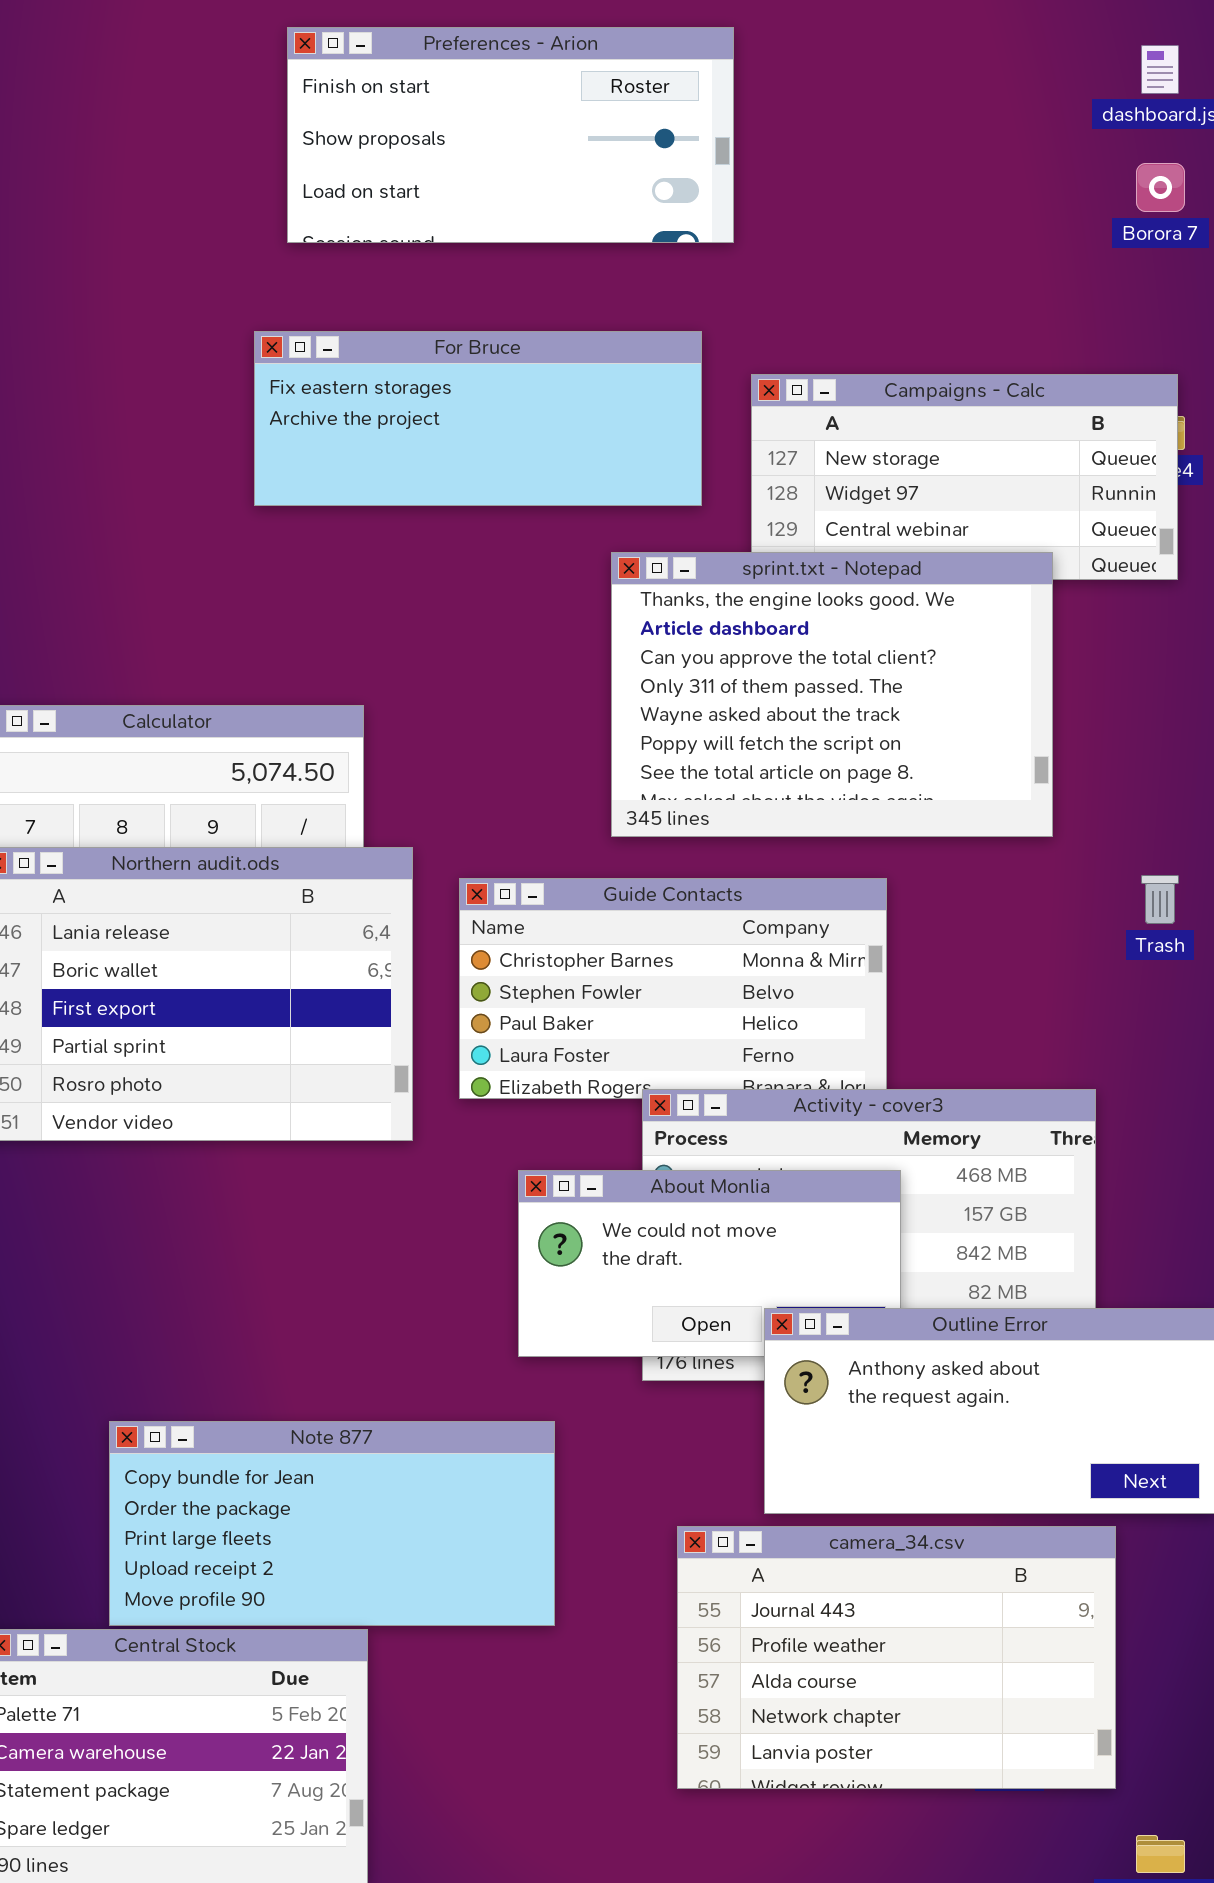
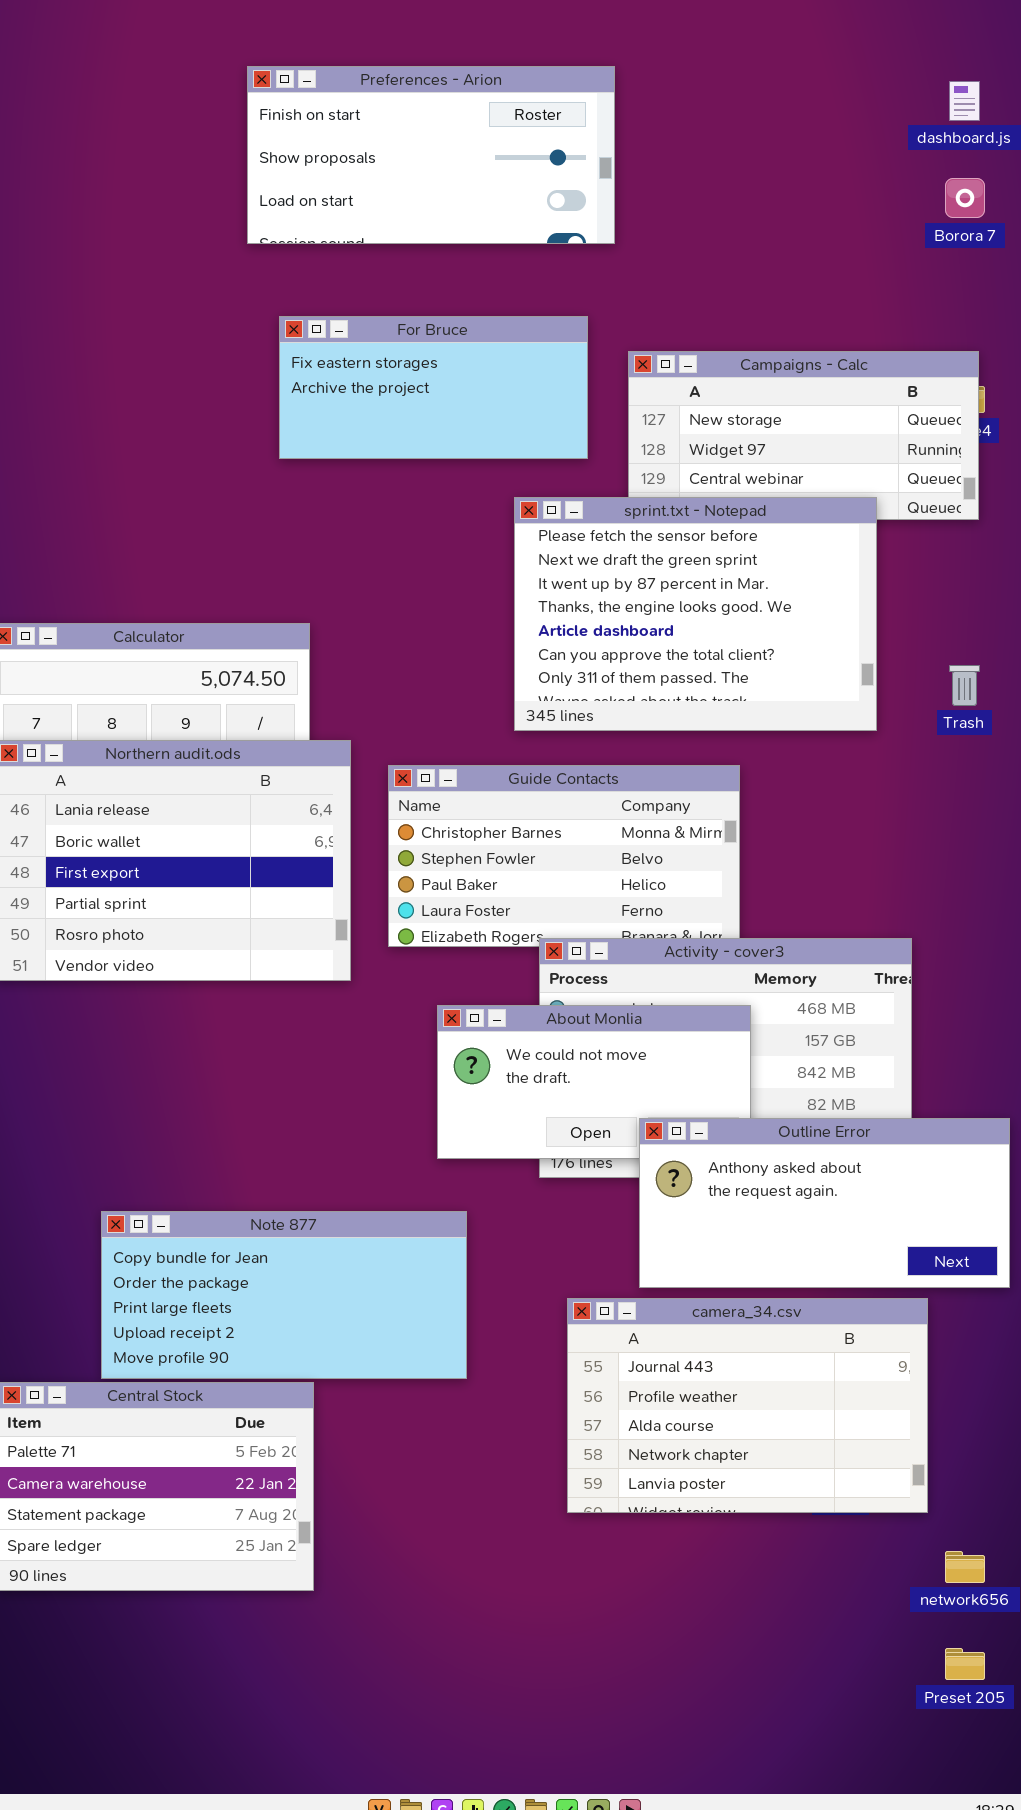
For Bruce: [254,331,702,506] -> [279,316,588,459], resized
sprint.txt - Notepad: [611,552,1053,837] -> [514,497,877,731], scrolled up 3 rows
Trash: [1141,875,1179,924] -> [949,665,980,706], moved

